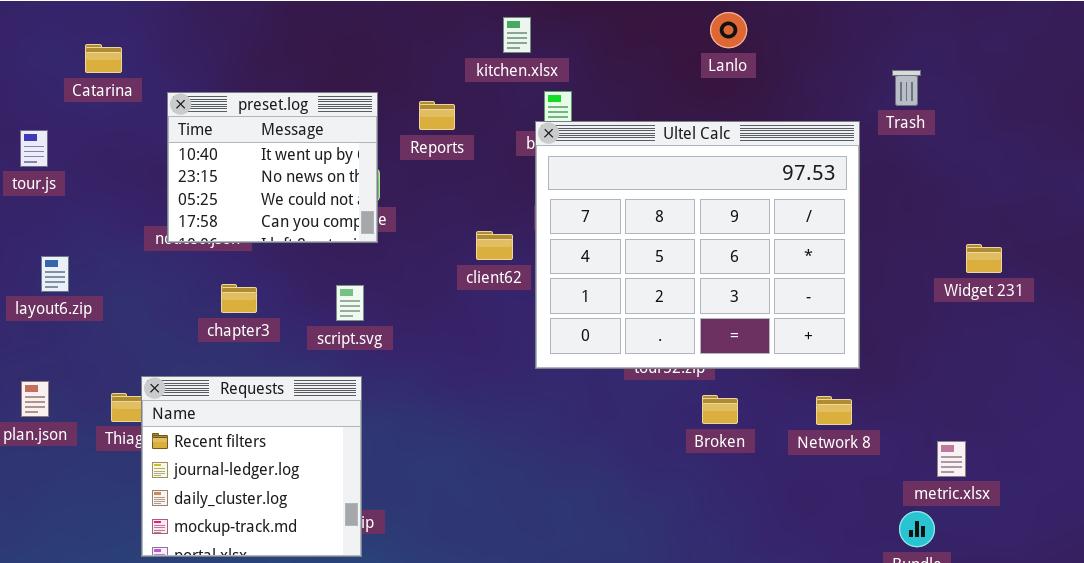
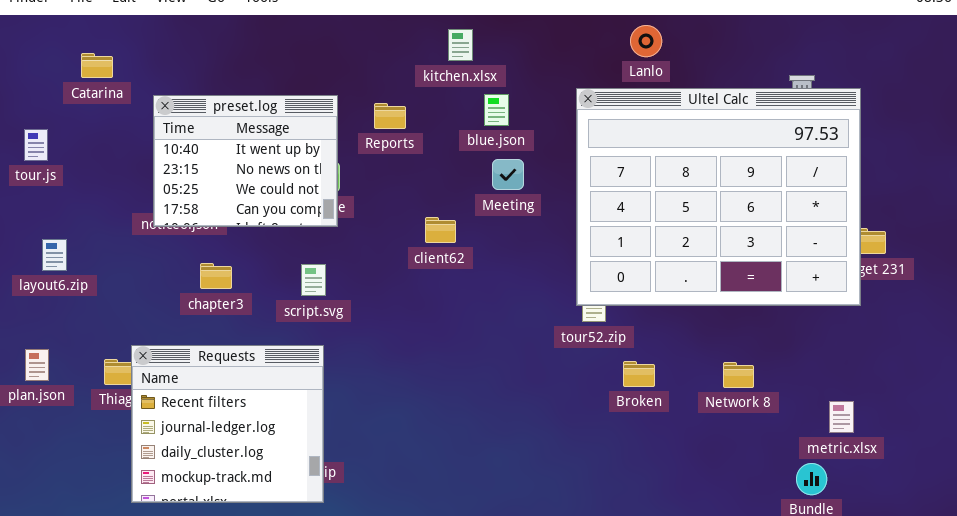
Ultel Calc: [535,121,860,369] -> [576,88,861,306], moved

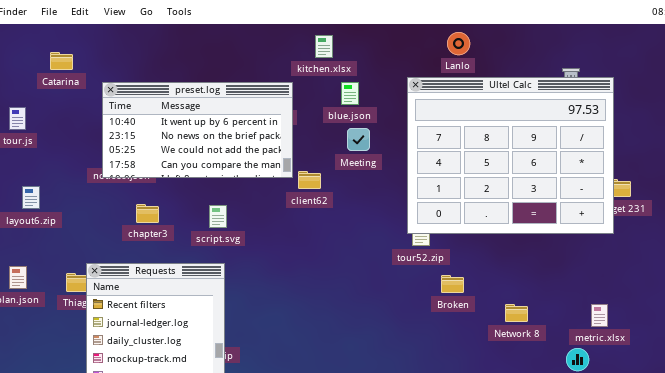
preset.log: [153,95,338,227] -> [102,82,293,178], resized
Network 8: [723,362,754,388] -> [505,304,528,322], moved

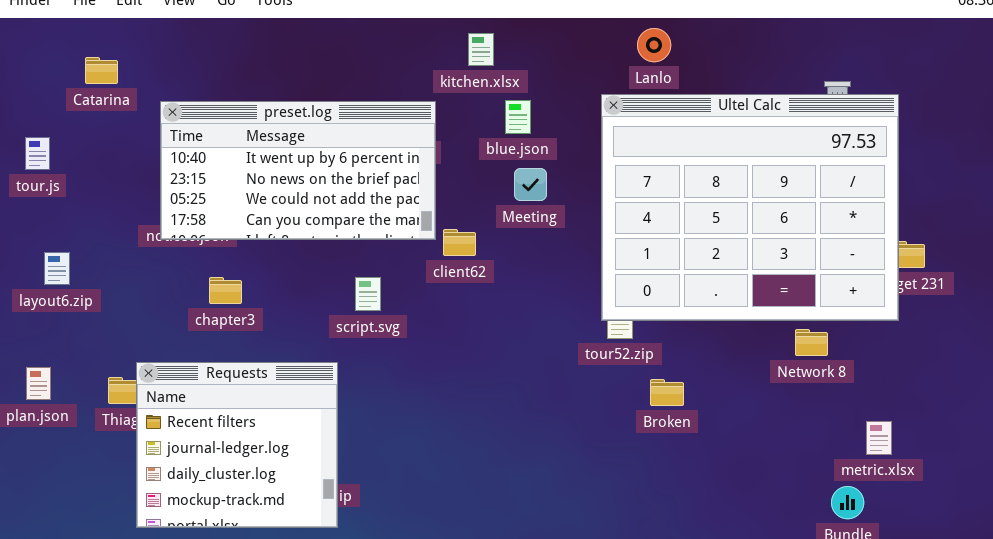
Lanlo: [447,32,470,55] -> [637,28,671,62], moved
script.svg: [209,205,227,228] -> [355,277,381,311], moved
Network 8: [505,304,528,322] -> [795,329,828,356], moved

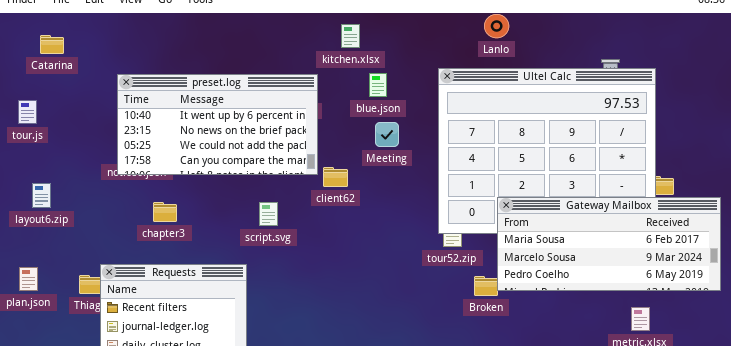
Lanlo: [637,28,671,62] -> [484,14,509,38], moved
Catarina: [85,57,118,84] -> [40,35,64,54], moved
Gateway Mailbox: none -> [497,197,721,291], opened

